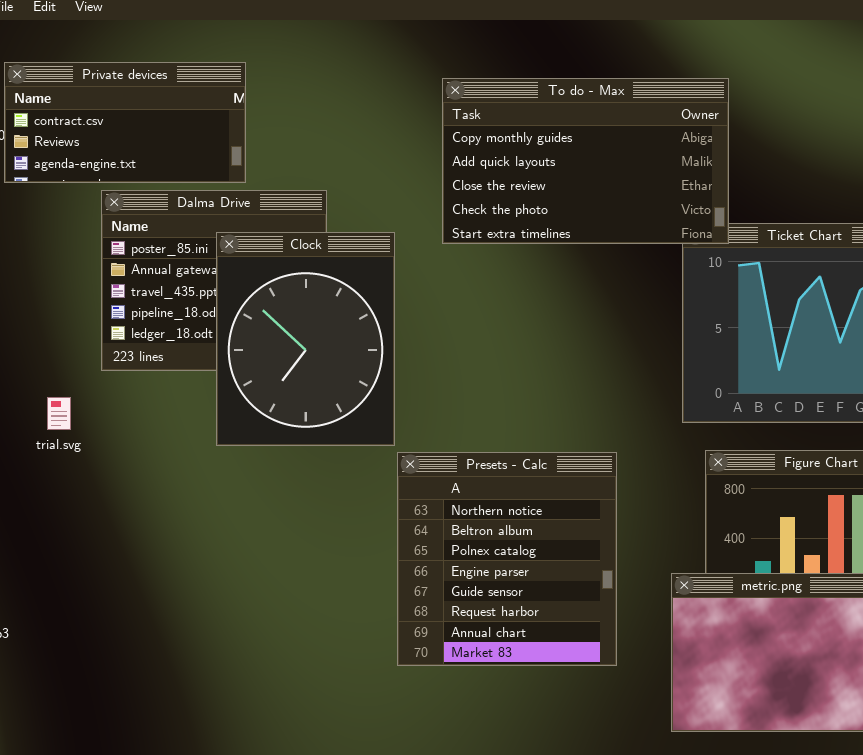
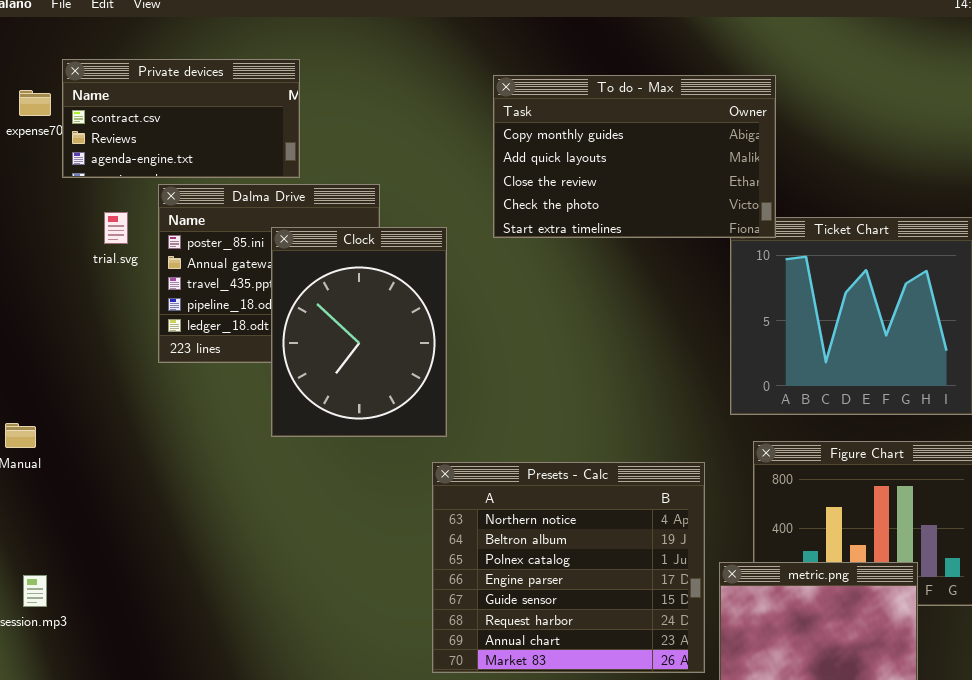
trial.svg: [47,397,71,430] -> [104,212,128,244], moved
Presets - Calc: [397,452,617,666] -> [432,462,705,673], moved, resized

